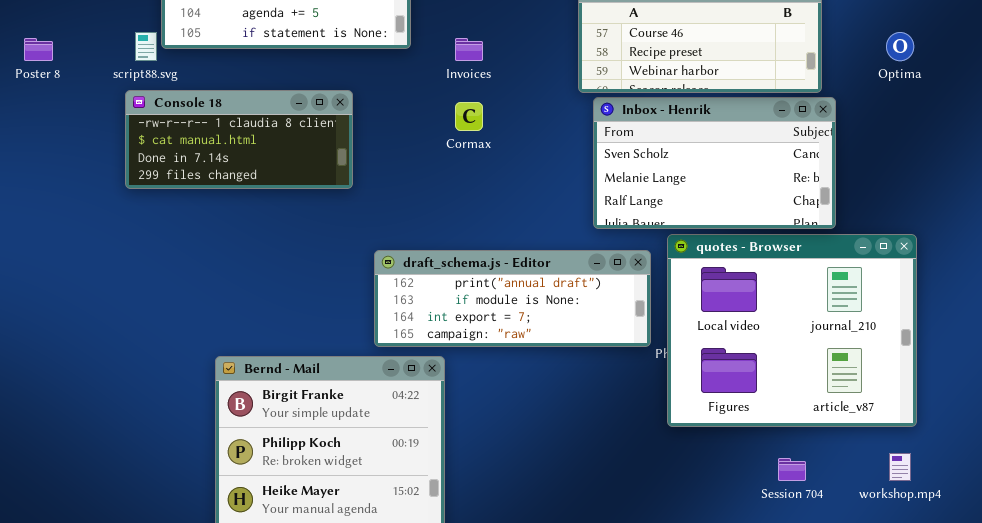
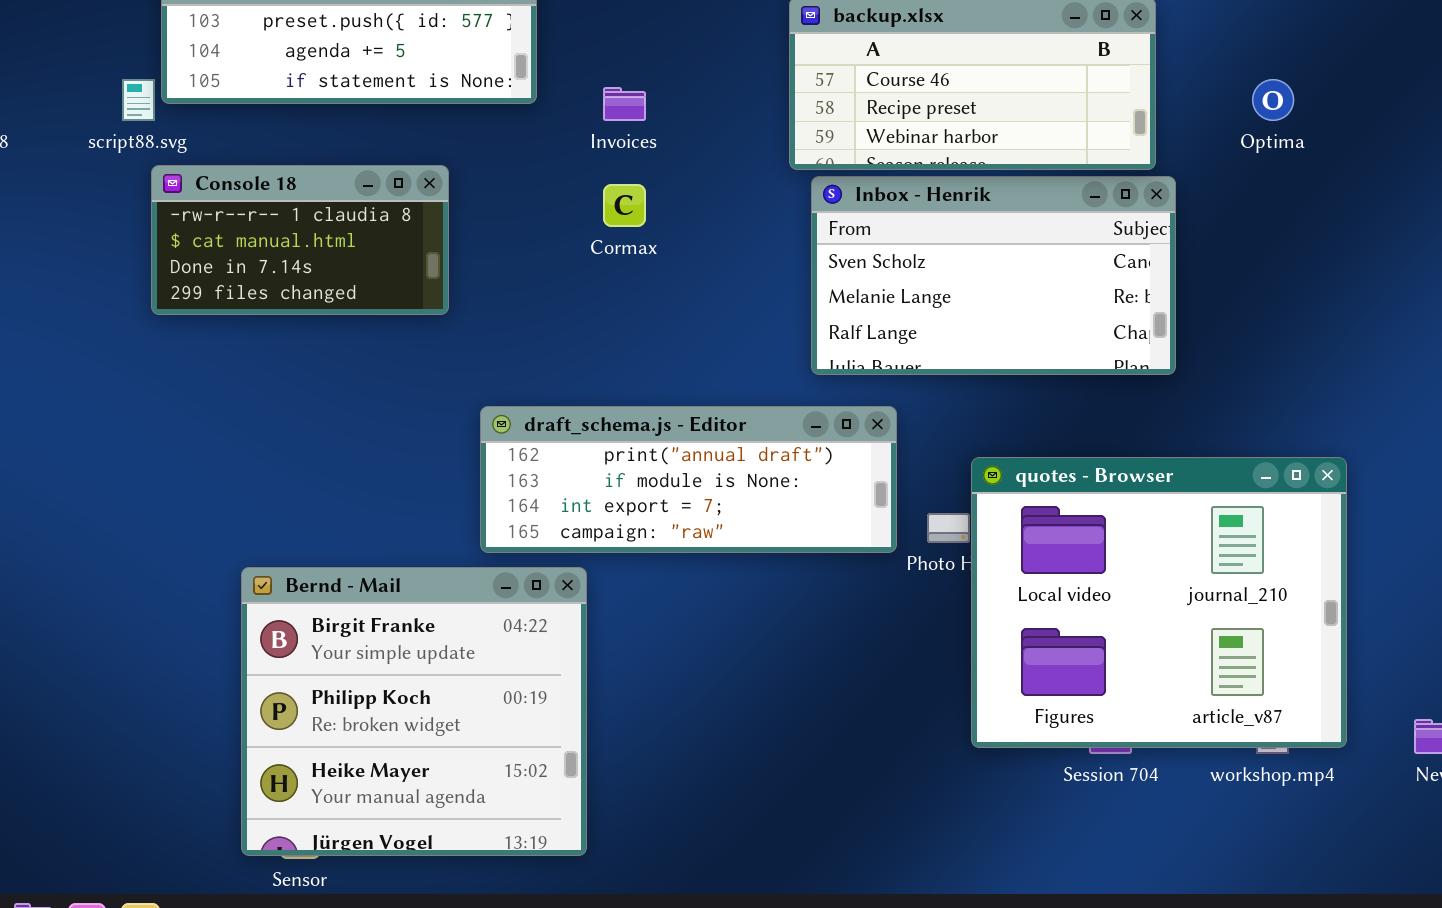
Console 18: [125,90,353,189] -> [151,165,449,315], resized
quotes - Browser: [667,234,917,427] -> [971,457,1347,748], moved

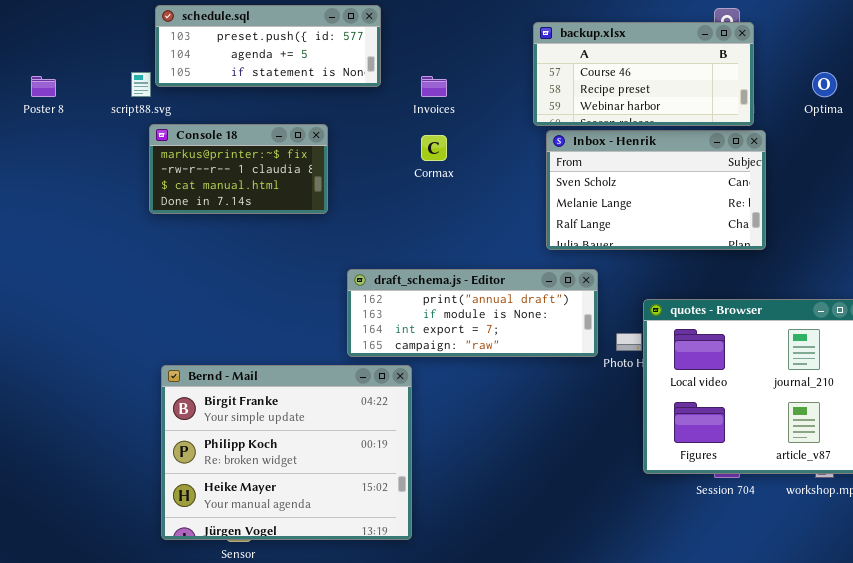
Console 18: [151,165,449,315] -> [149,124,328,214], scrolled up 1 row
Bernd - Mail: [241,567,587,856] -> [161,365,412,540], resized

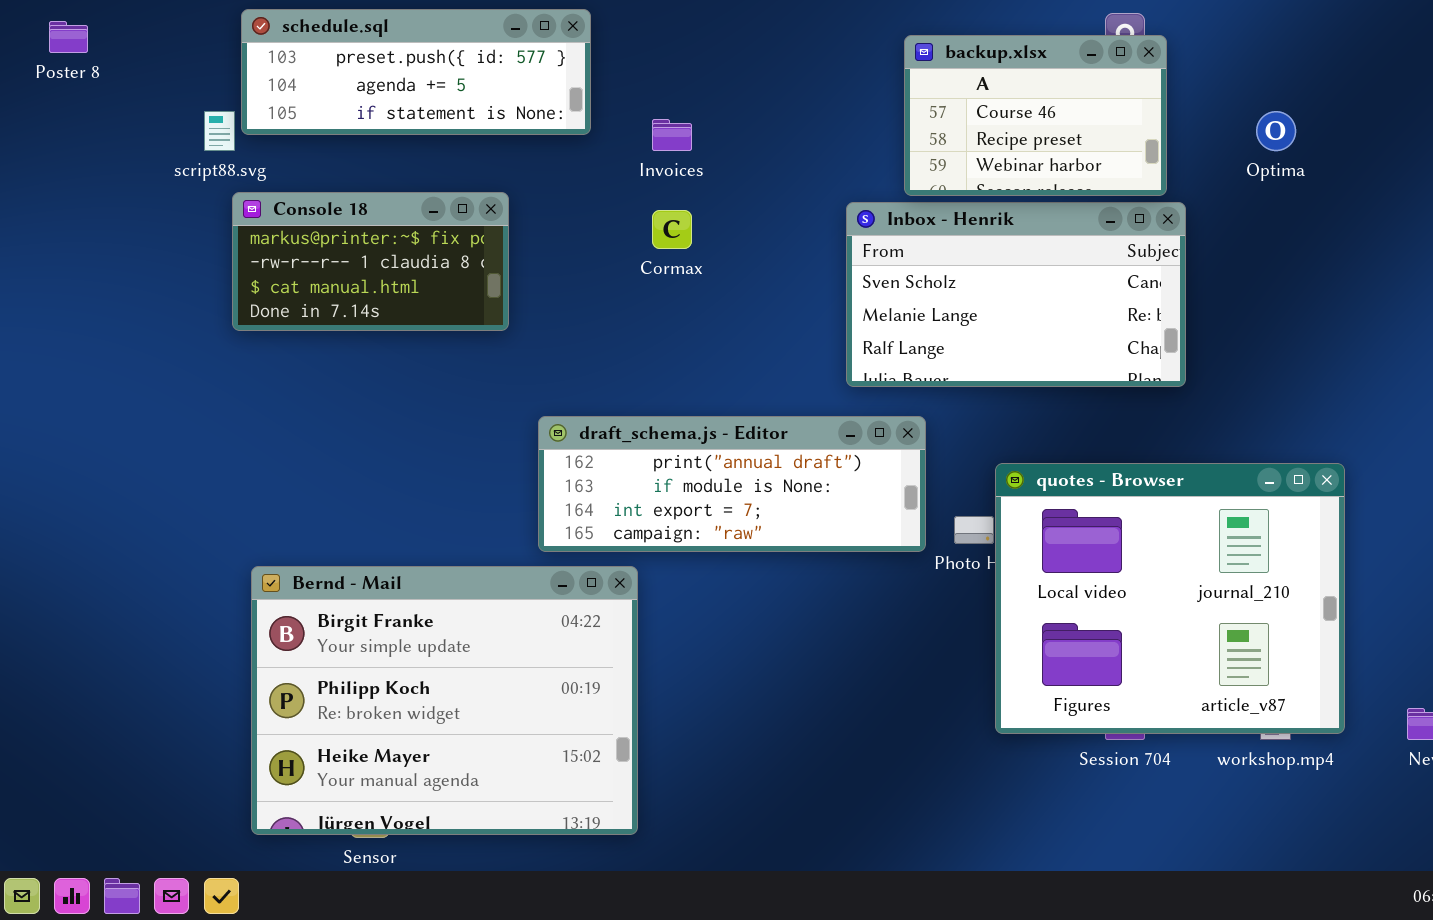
backup.xlsx: [533,22,754,126] -> [904,35,1167,196], resized
Poster 8: [31,76,56,97] -> [49,21,88,53], moved

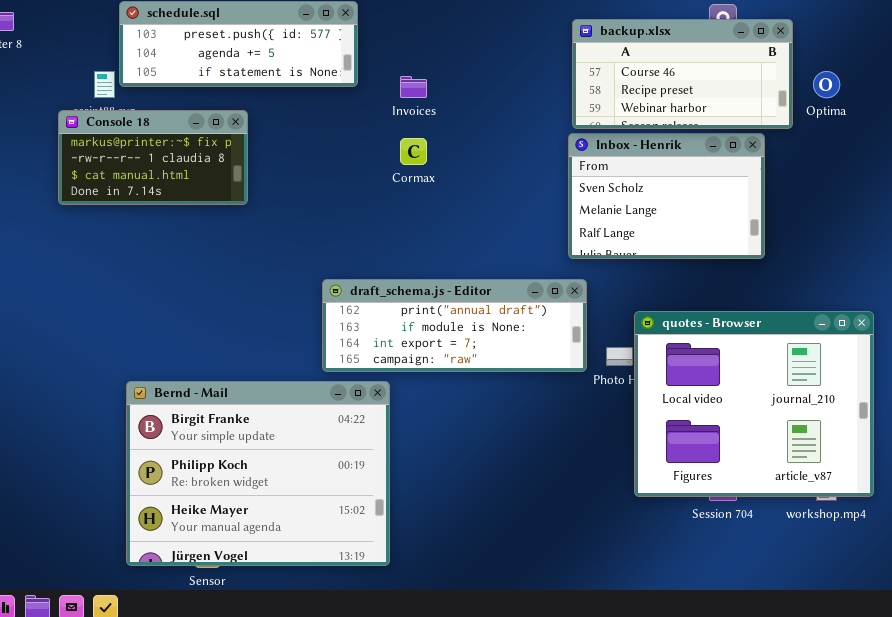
backup.xlsx: [904,35,1167,196] -> [572,19,793,129], resized
Console 18: [232,192,509,331] -> [58,110,248,205], moved
Inbox - Henrik: [846,202,1186,387] -> [568,133,765,259], resized

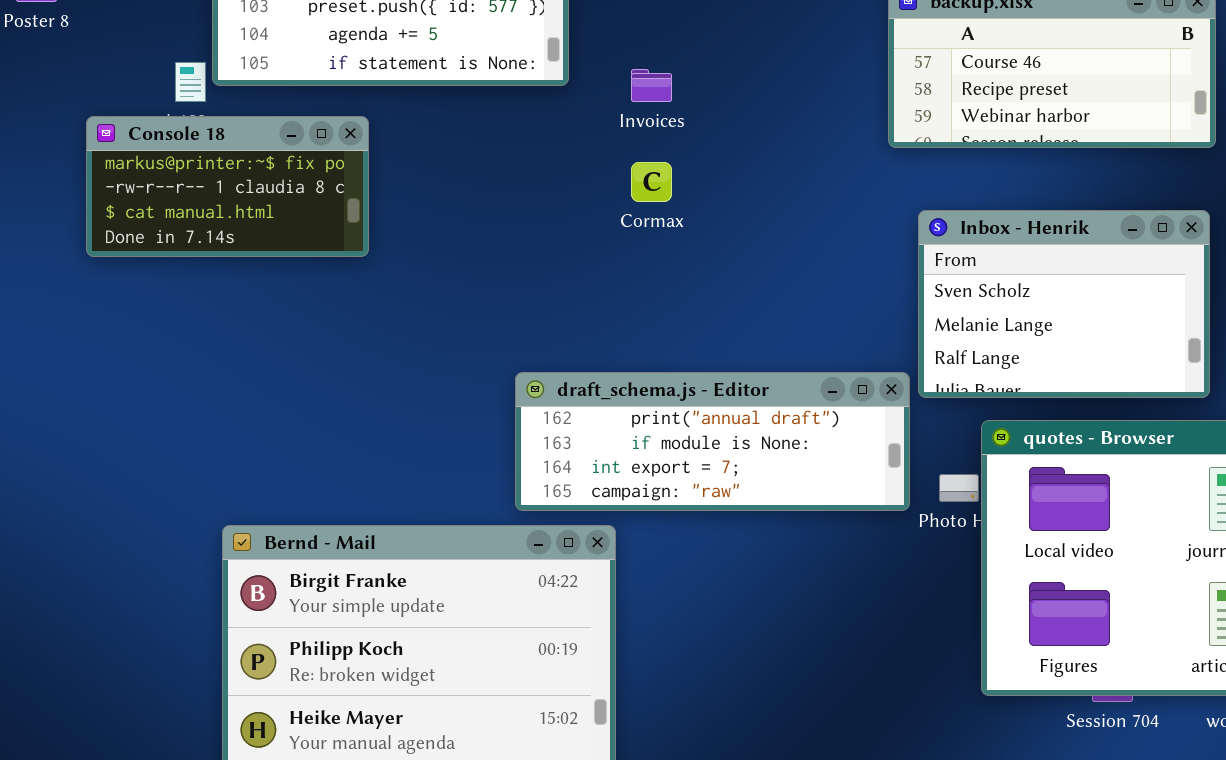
Console 18: [58,110,248,205] -> [86,116,369,257], moved
Inbox - Henrik: [568,133,765,259] -> [918,210,1210,398], moved

